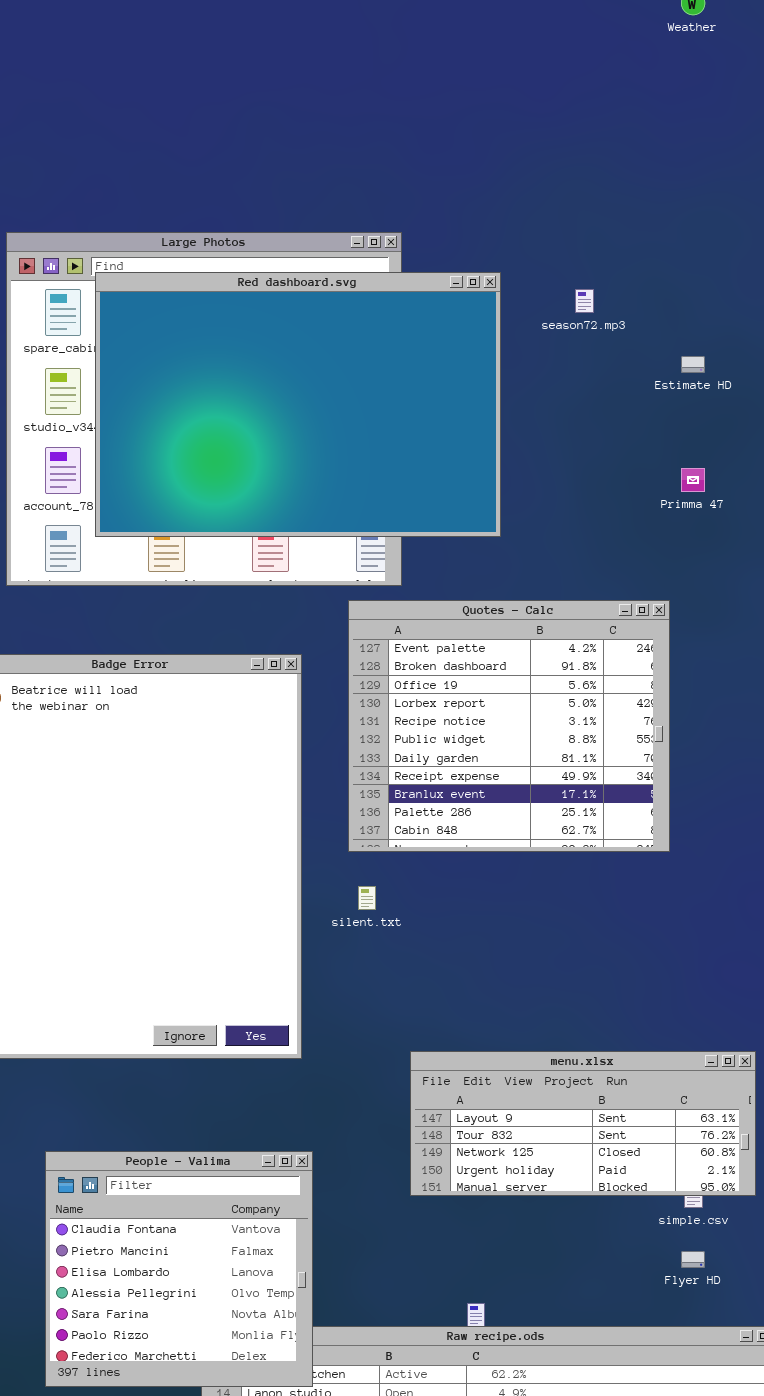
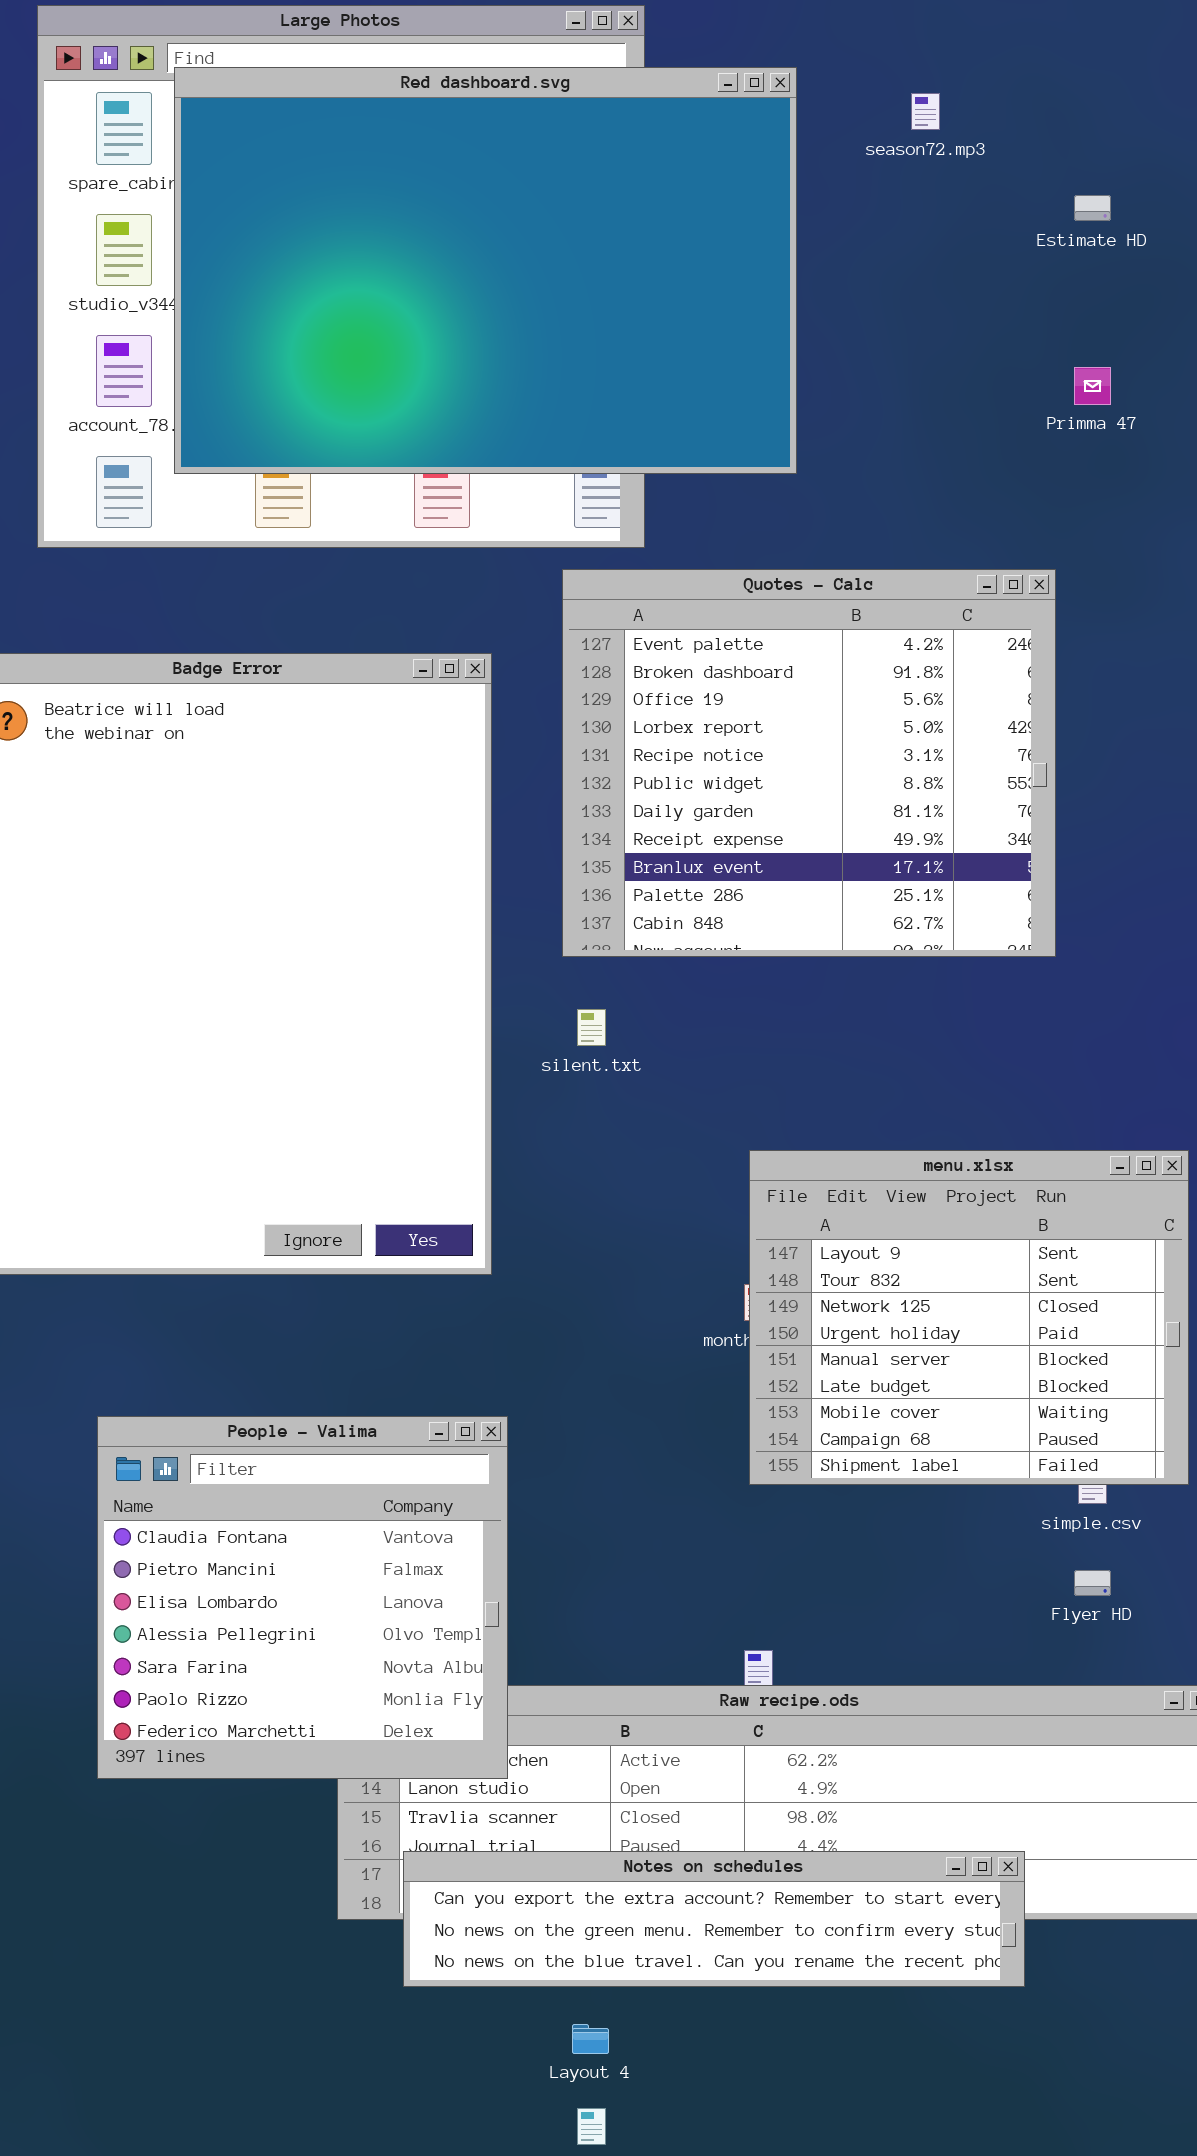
menu.xlsx: [410,1051,756,1196] -> [749,1150,1189,1485], resized

